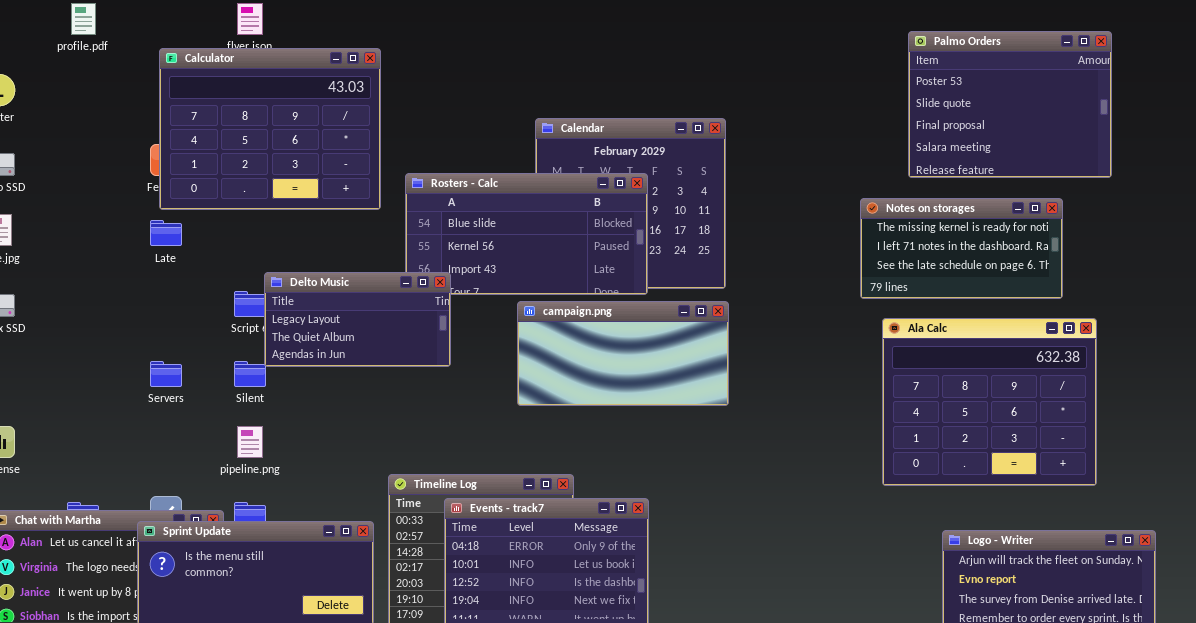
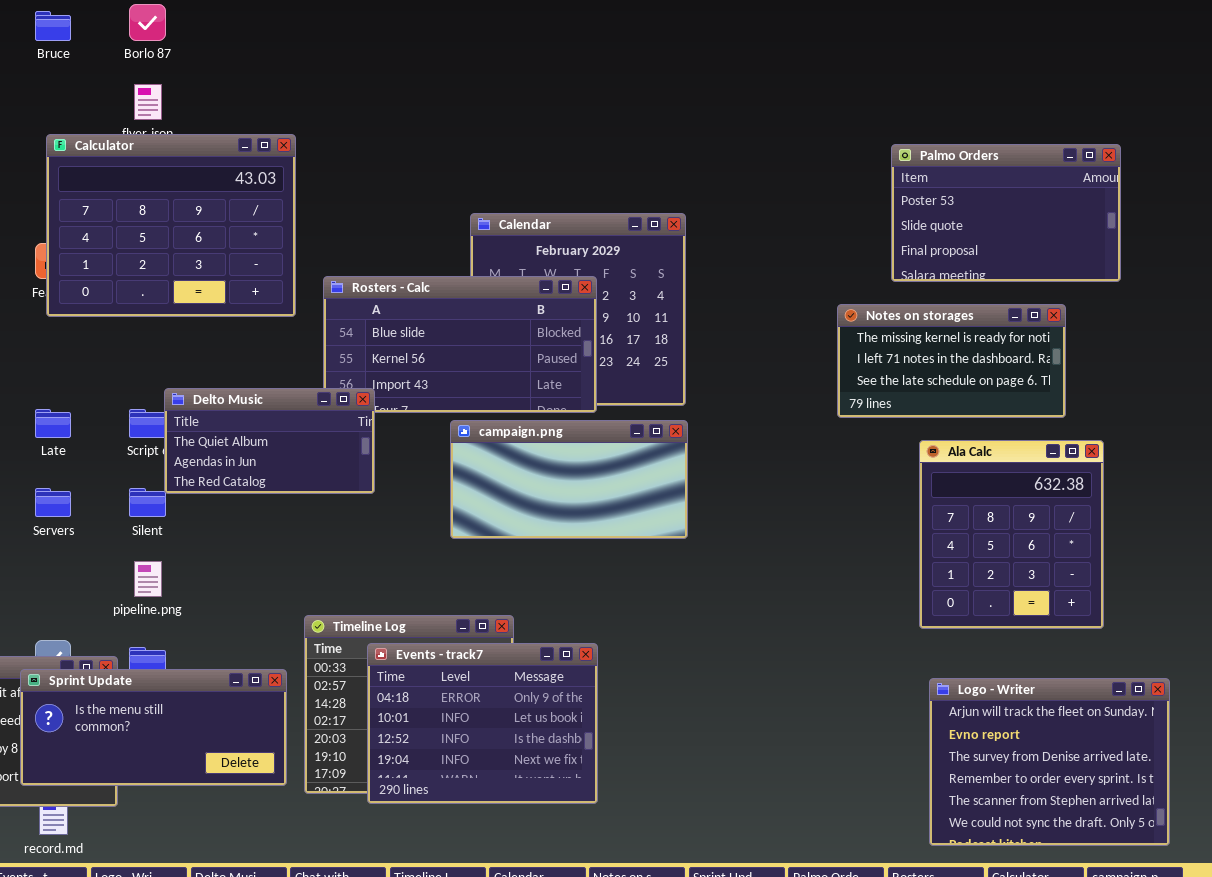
Palmo Orders: [908,31,1112,178] -> [891,144,1121,282], resized
Late: [150,220,182,246] -> [35,409,71,438], moved
Delto Music: [264,272,451,367] -> [164,388,375,494], scrolled down 1 row
Ala Calc: [882,318,1097,486] -> [919,440,1104,629], resized

